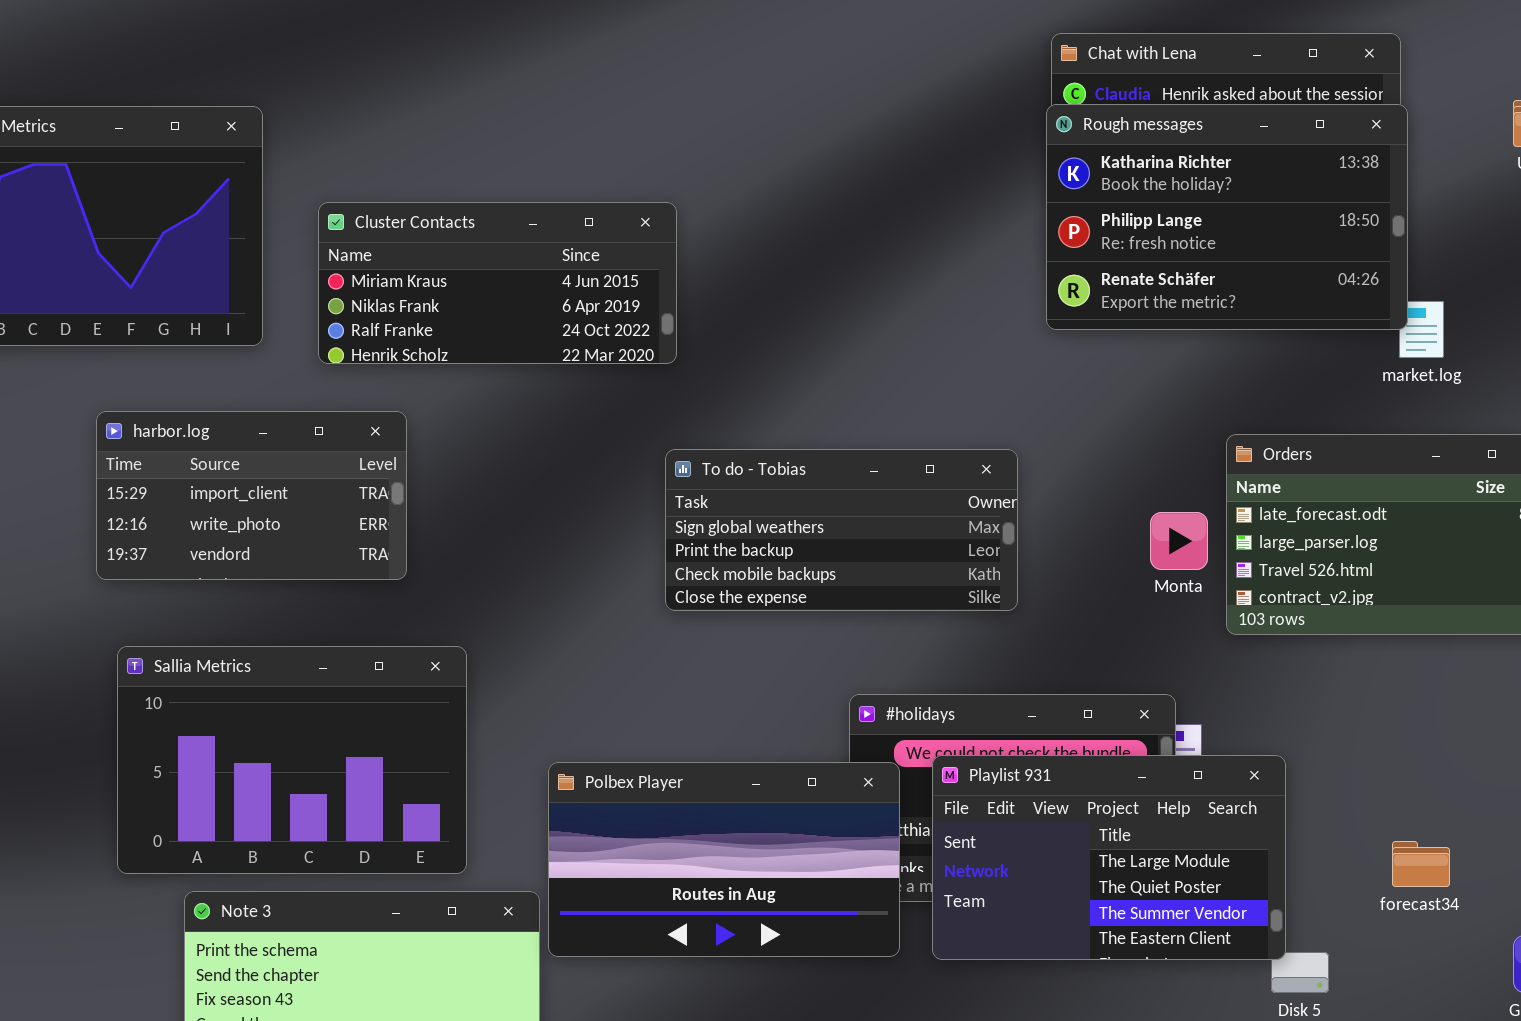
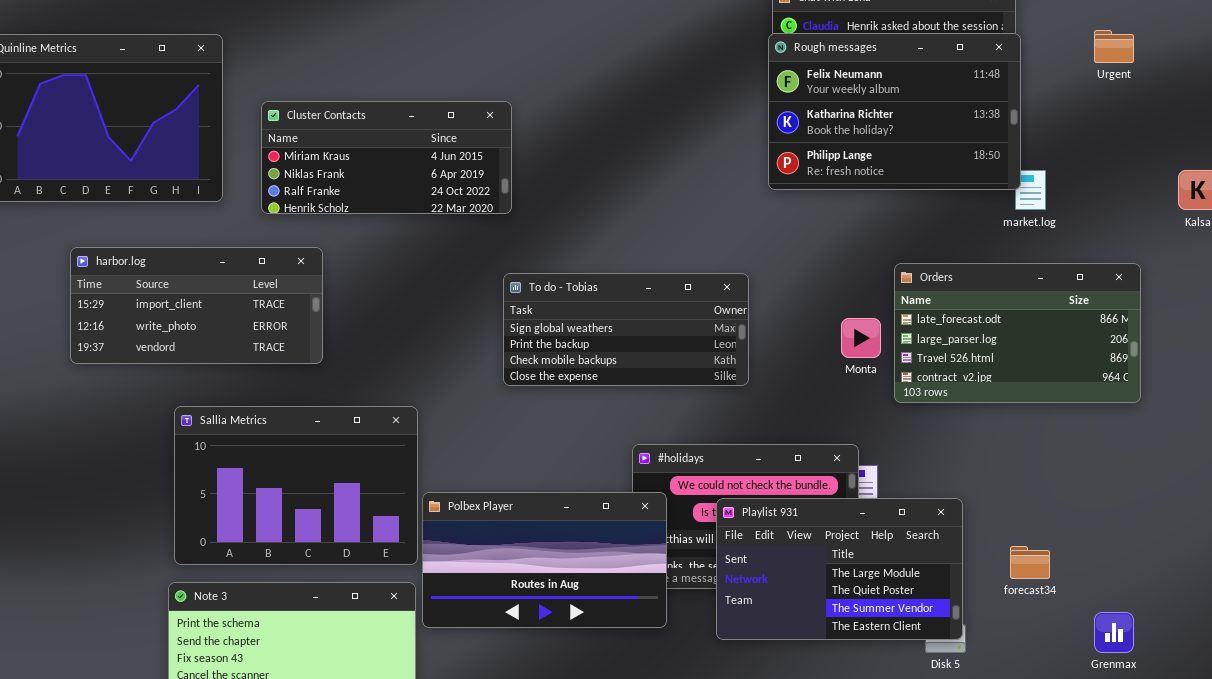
Rough messages: [1046,104,1408,330] -> [768,33,1021,190], scrolled up 1 row
harbor.log: [96,411,407,580] -> [70,247,323,364], resized
Sallia Metrics: [117,646,467,874] -> [174,406,418,565], moved
Playlist 931: [932,755,1286,960] -> [716,498,963,640], moved

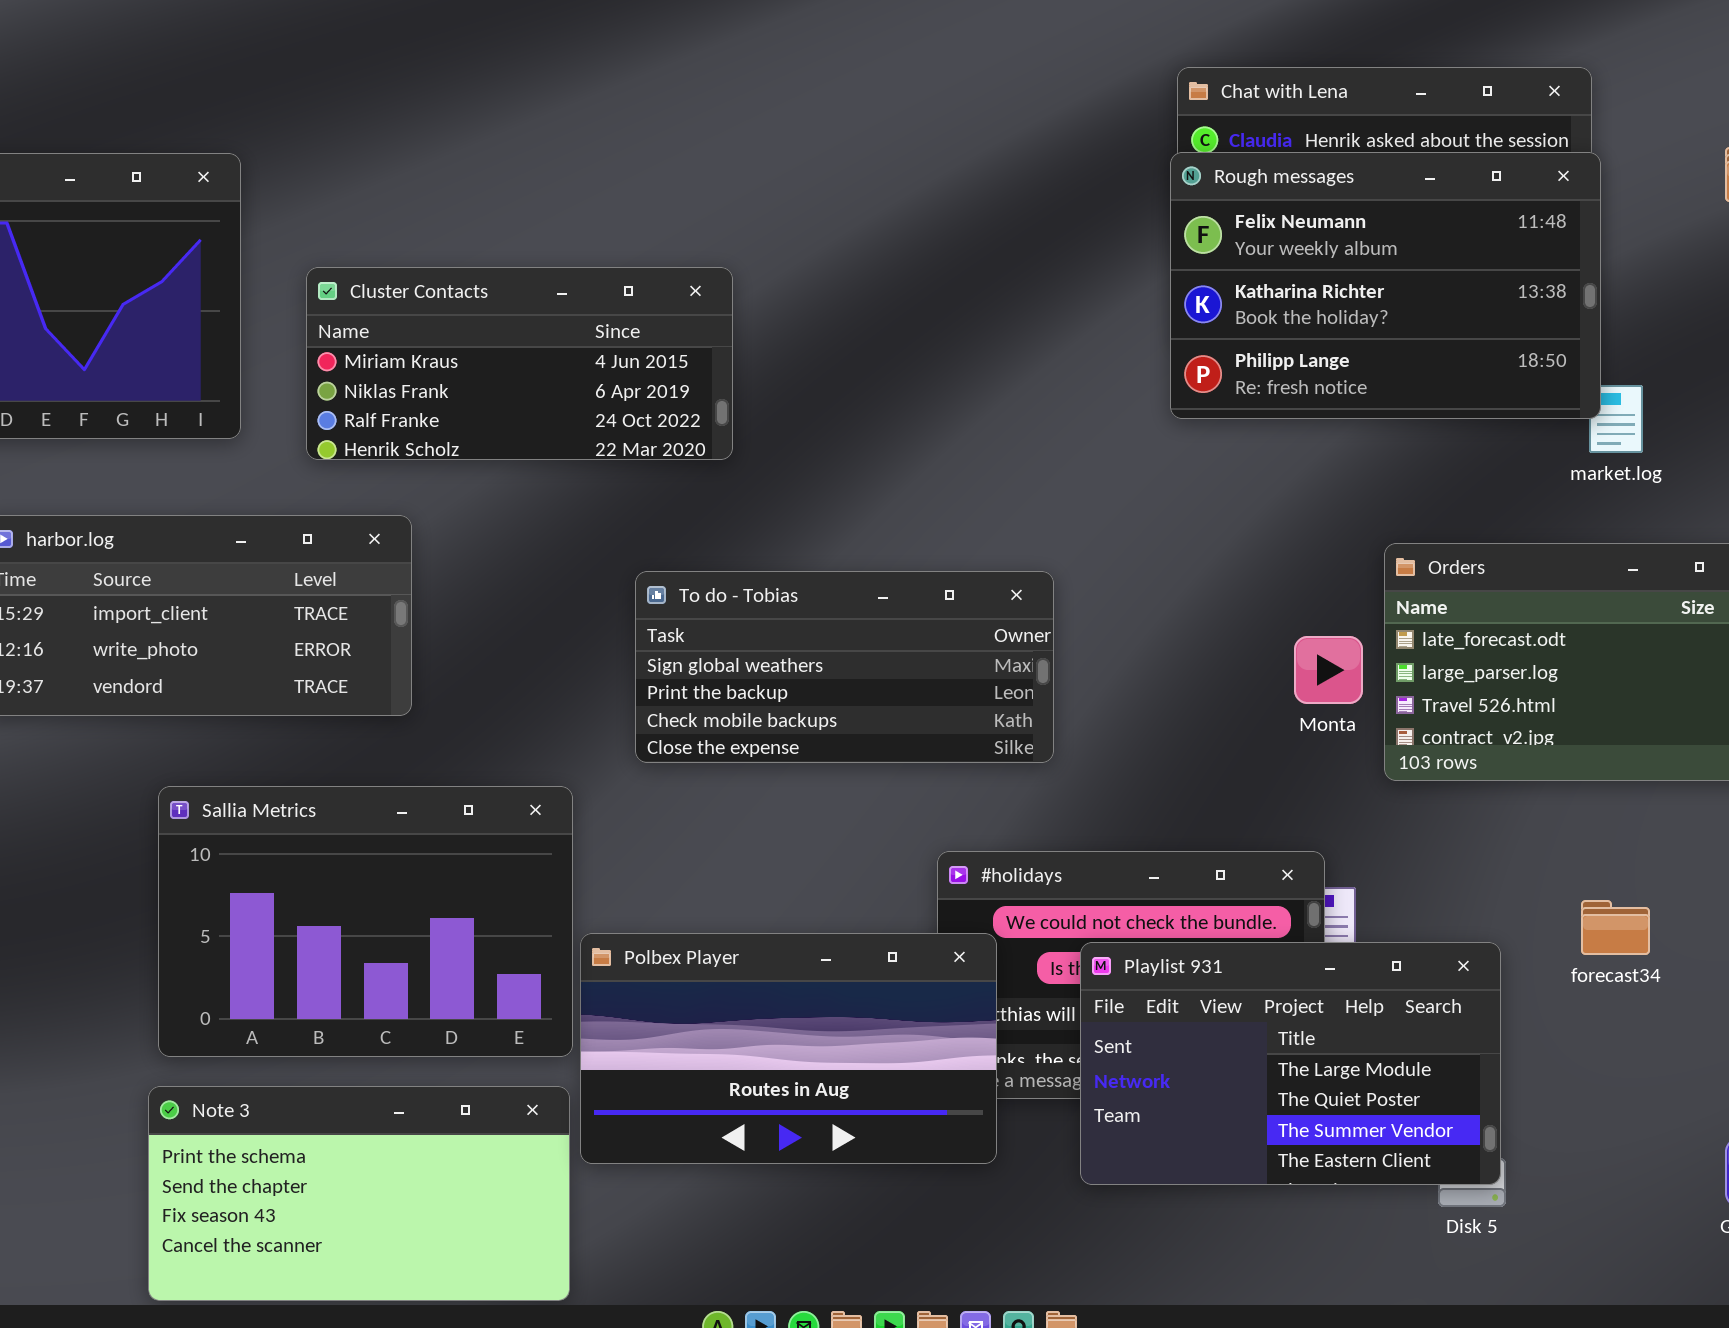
To do - Tobias: [503,273,749,386] -> [635,571,1054,763], moved
forecast34: [1010,546,1050,579] -> [1581,900,1650,955], moved

